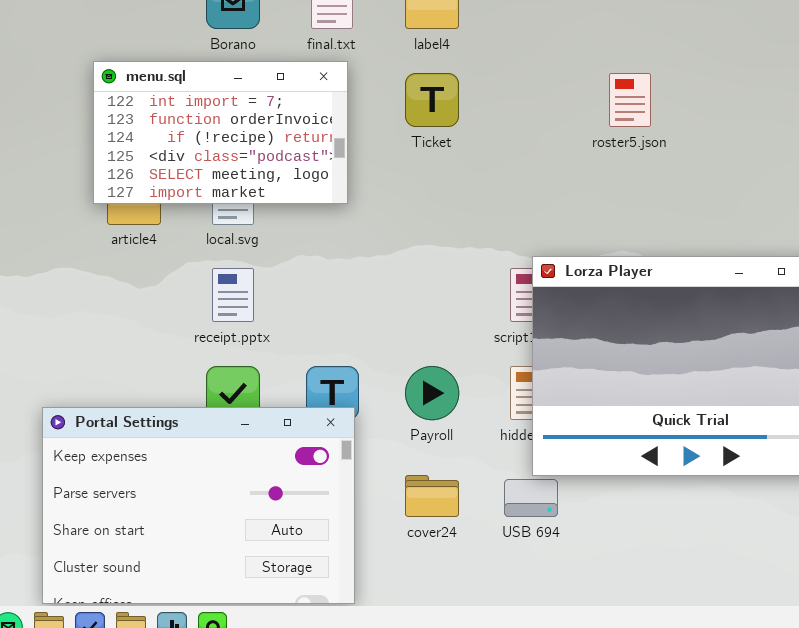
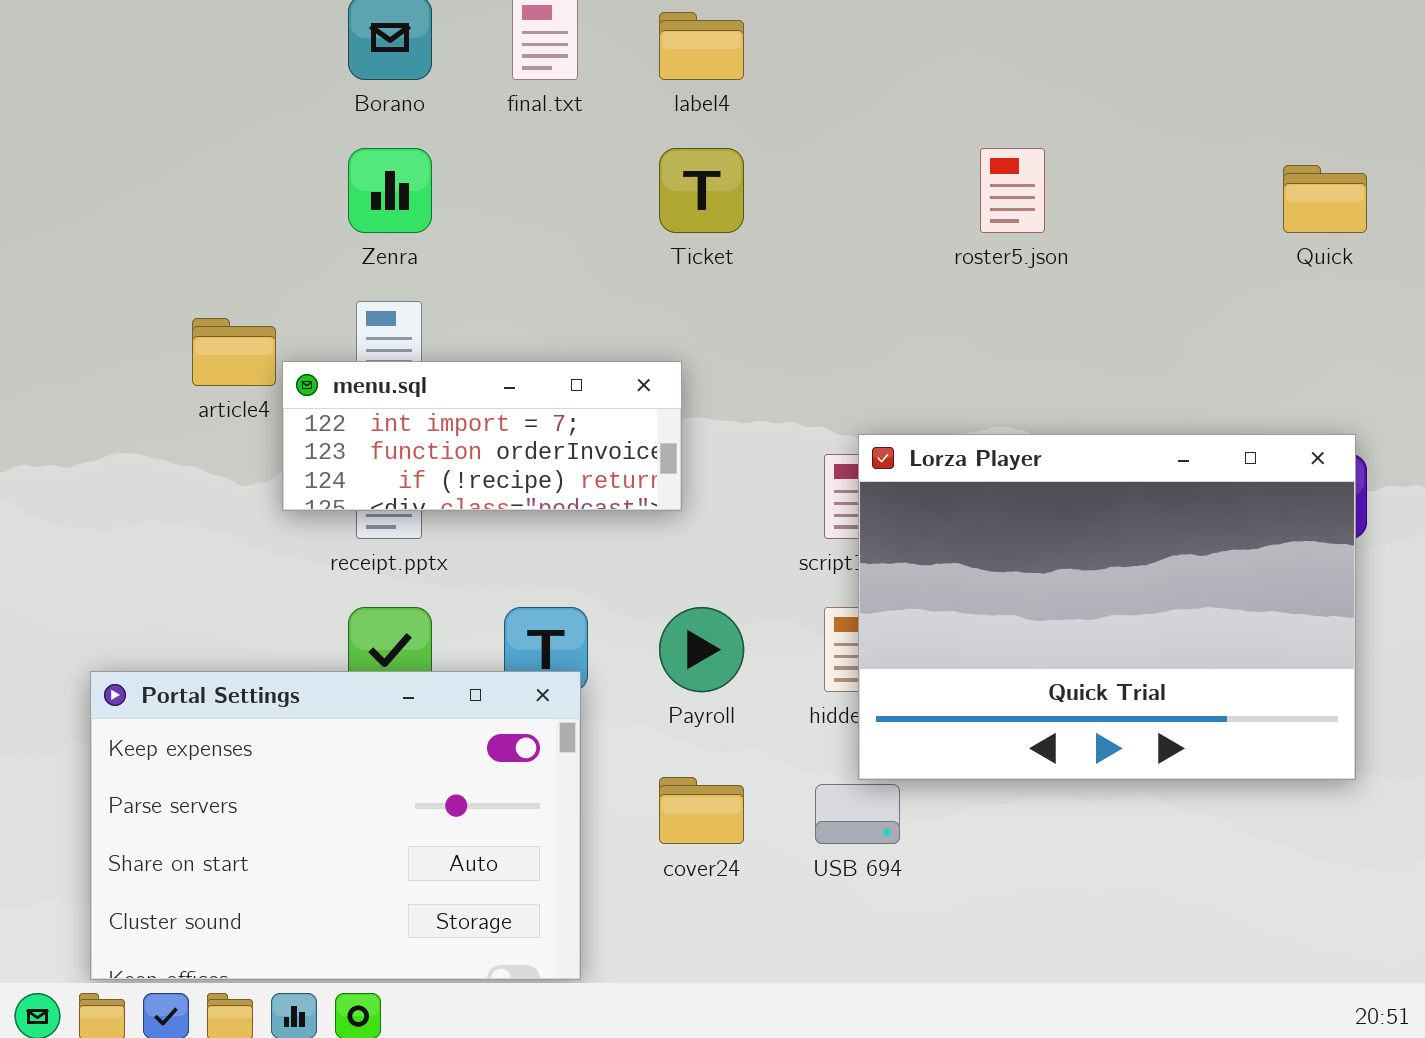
menu.sql: [93,61,348,204] -> [282,361,682,511], moved, resized

